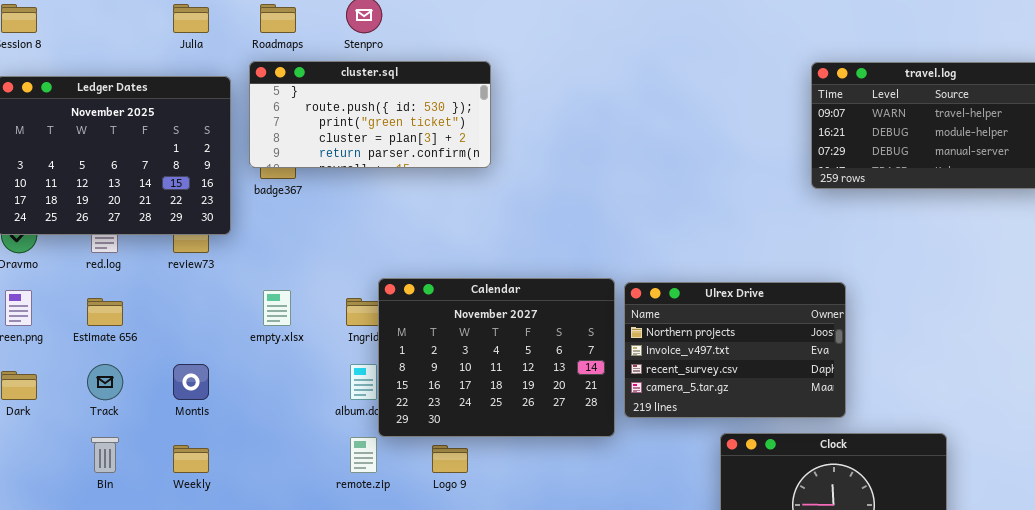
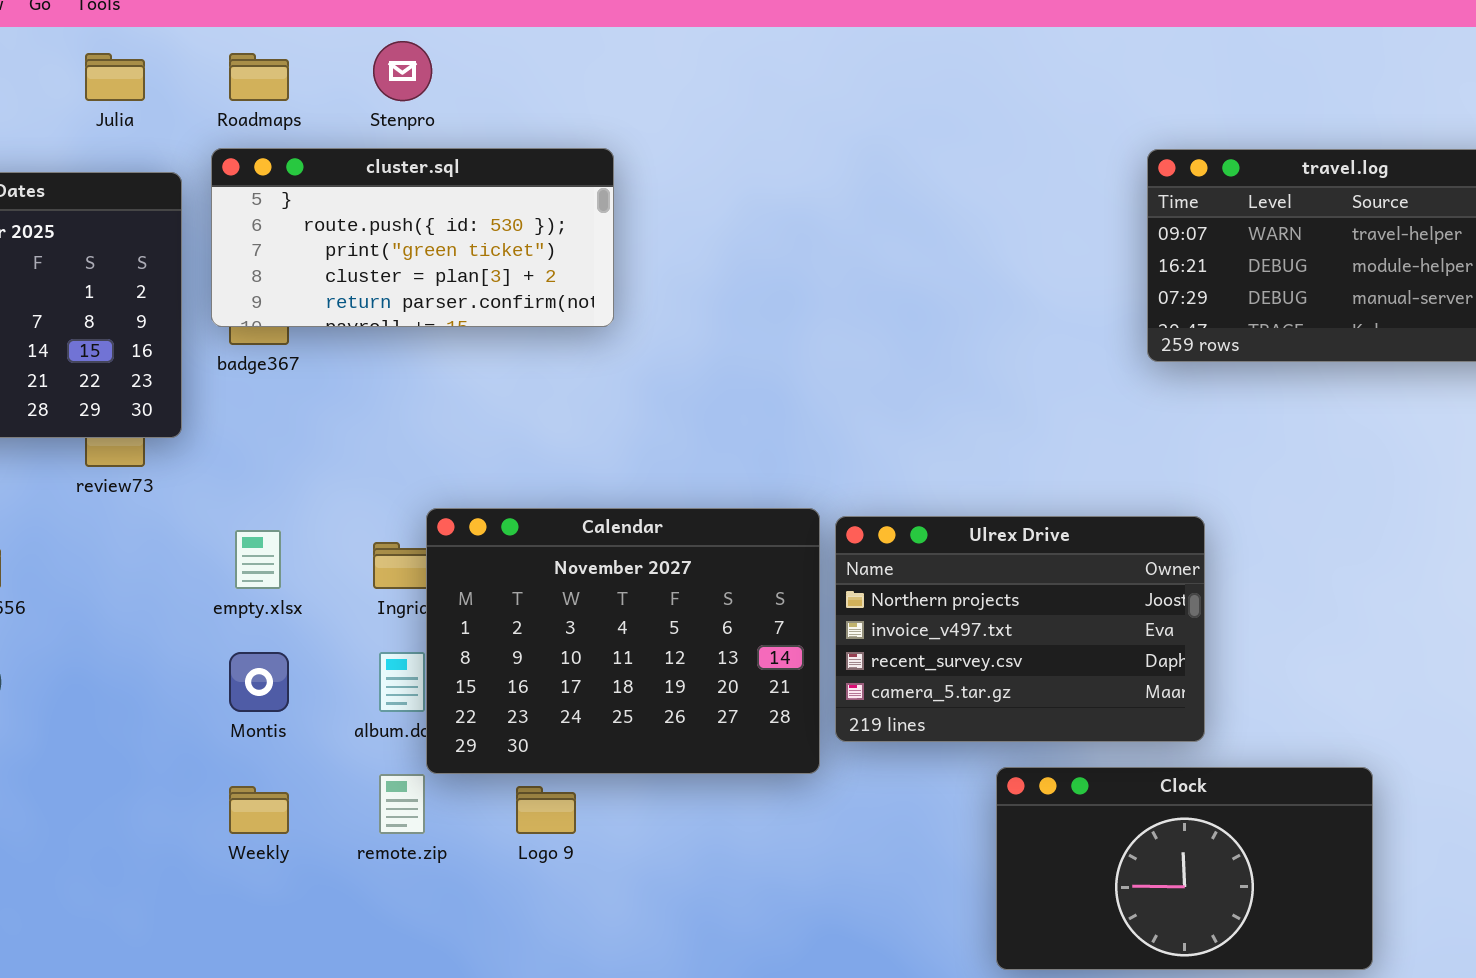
Montis: [173,364,209,400] -> [229,652,289,712], moved
Weekly: [173,445,209,473] -> [229,786,289,834], moved

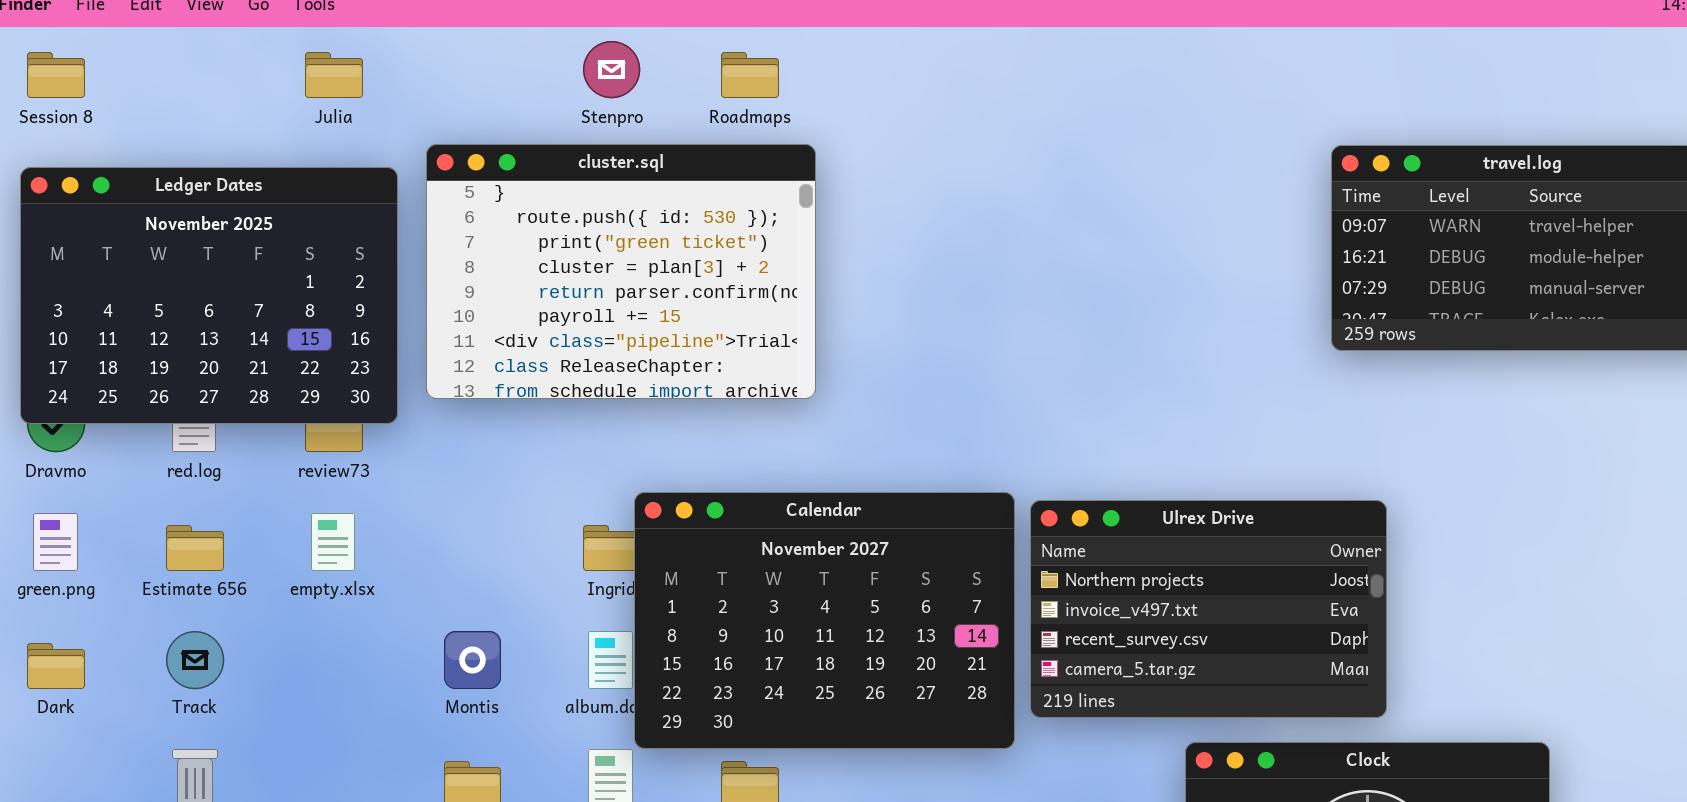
Roadmaps: [229,53,289,101] -> [721,52,779,98], moved
cluster.sql: [211,148,614,327] -> [426,144,816,399], resized
empty.xlsx: [235,530,281,589] -> [311,513,355,571], moved

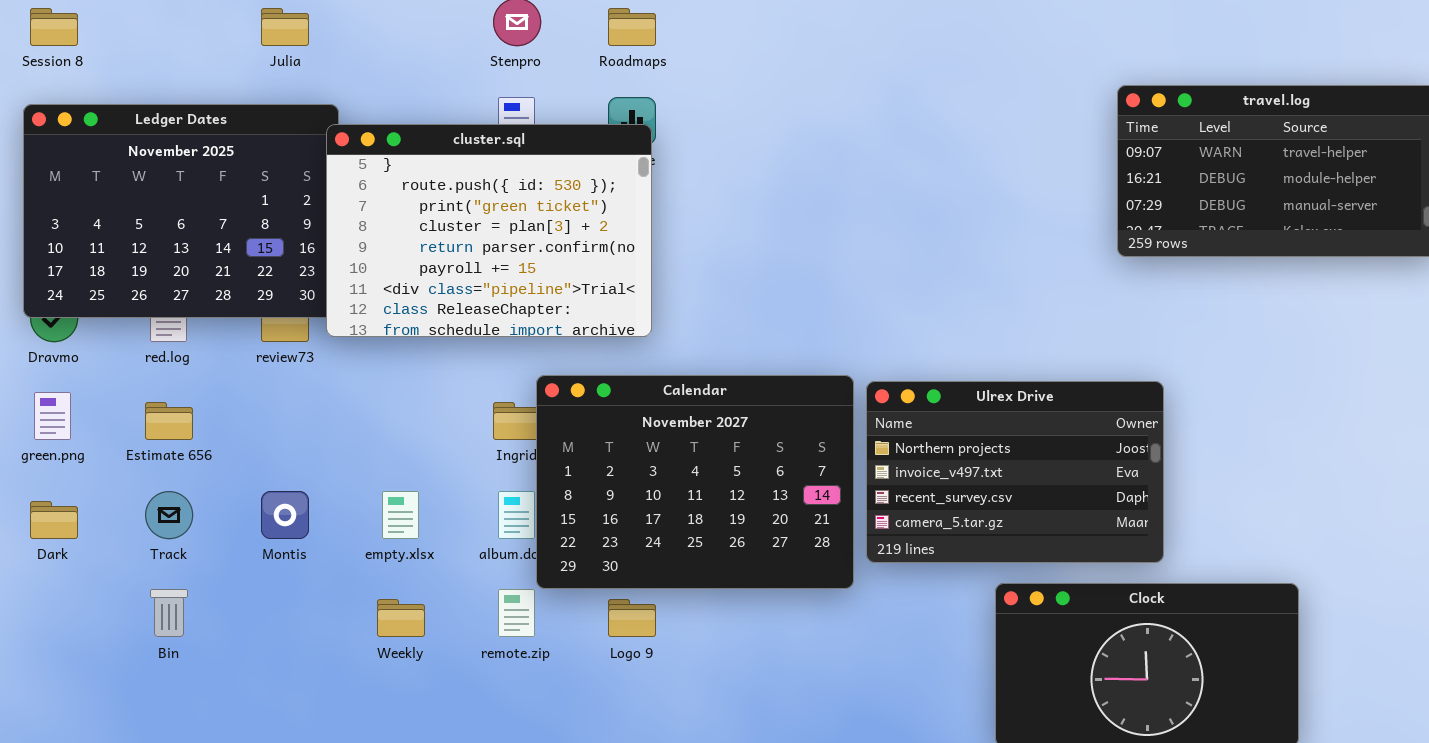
cluster.sql: [426,144,816,399] -> [326,124,652,337], moved
empty.xlsx: [311,513,355,571] -> [382,491,419,539], moved
Montis: [444,631,501,689] -> [261,491,309,539], moved

